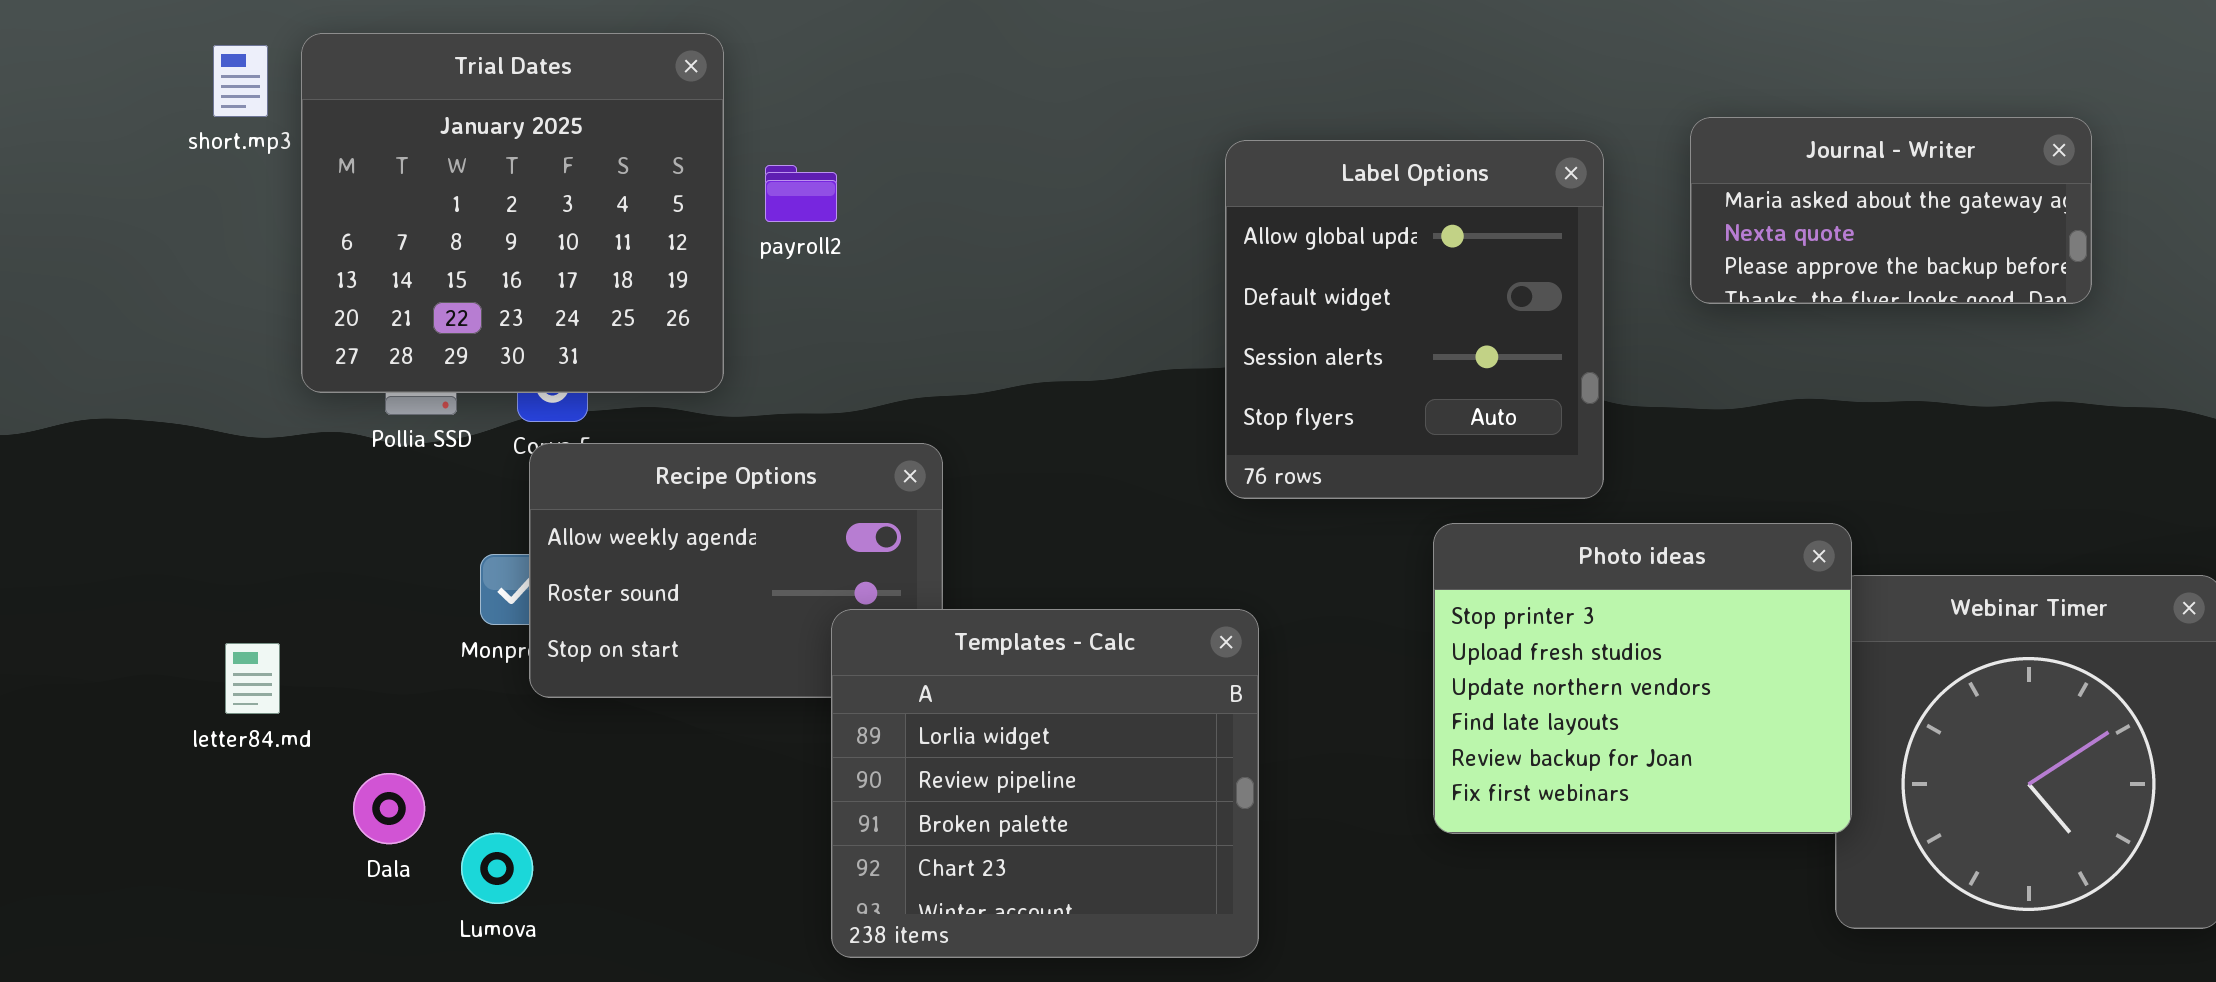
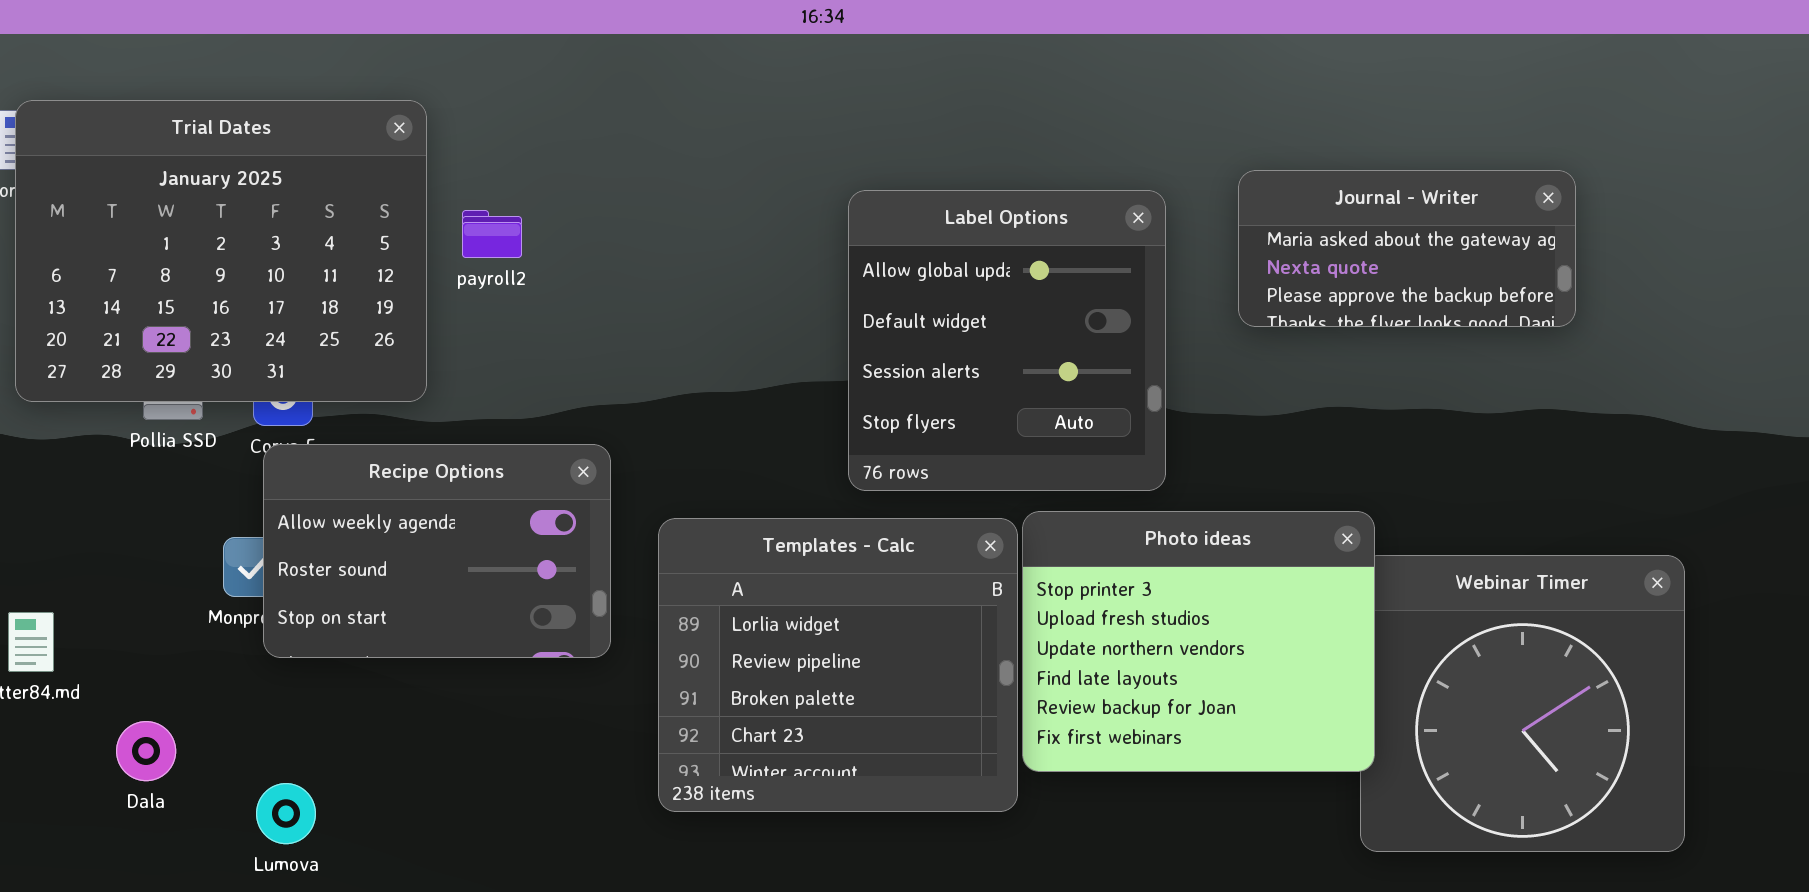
Trial Dates: [301,33,724,393] -> [15,100,427,402], resized
Templates - Calc: [831,609,1259,958] -> [658,518,1018,812], moved
Lumova: [461,833,533,904] -> [256,783,316,844], moved

